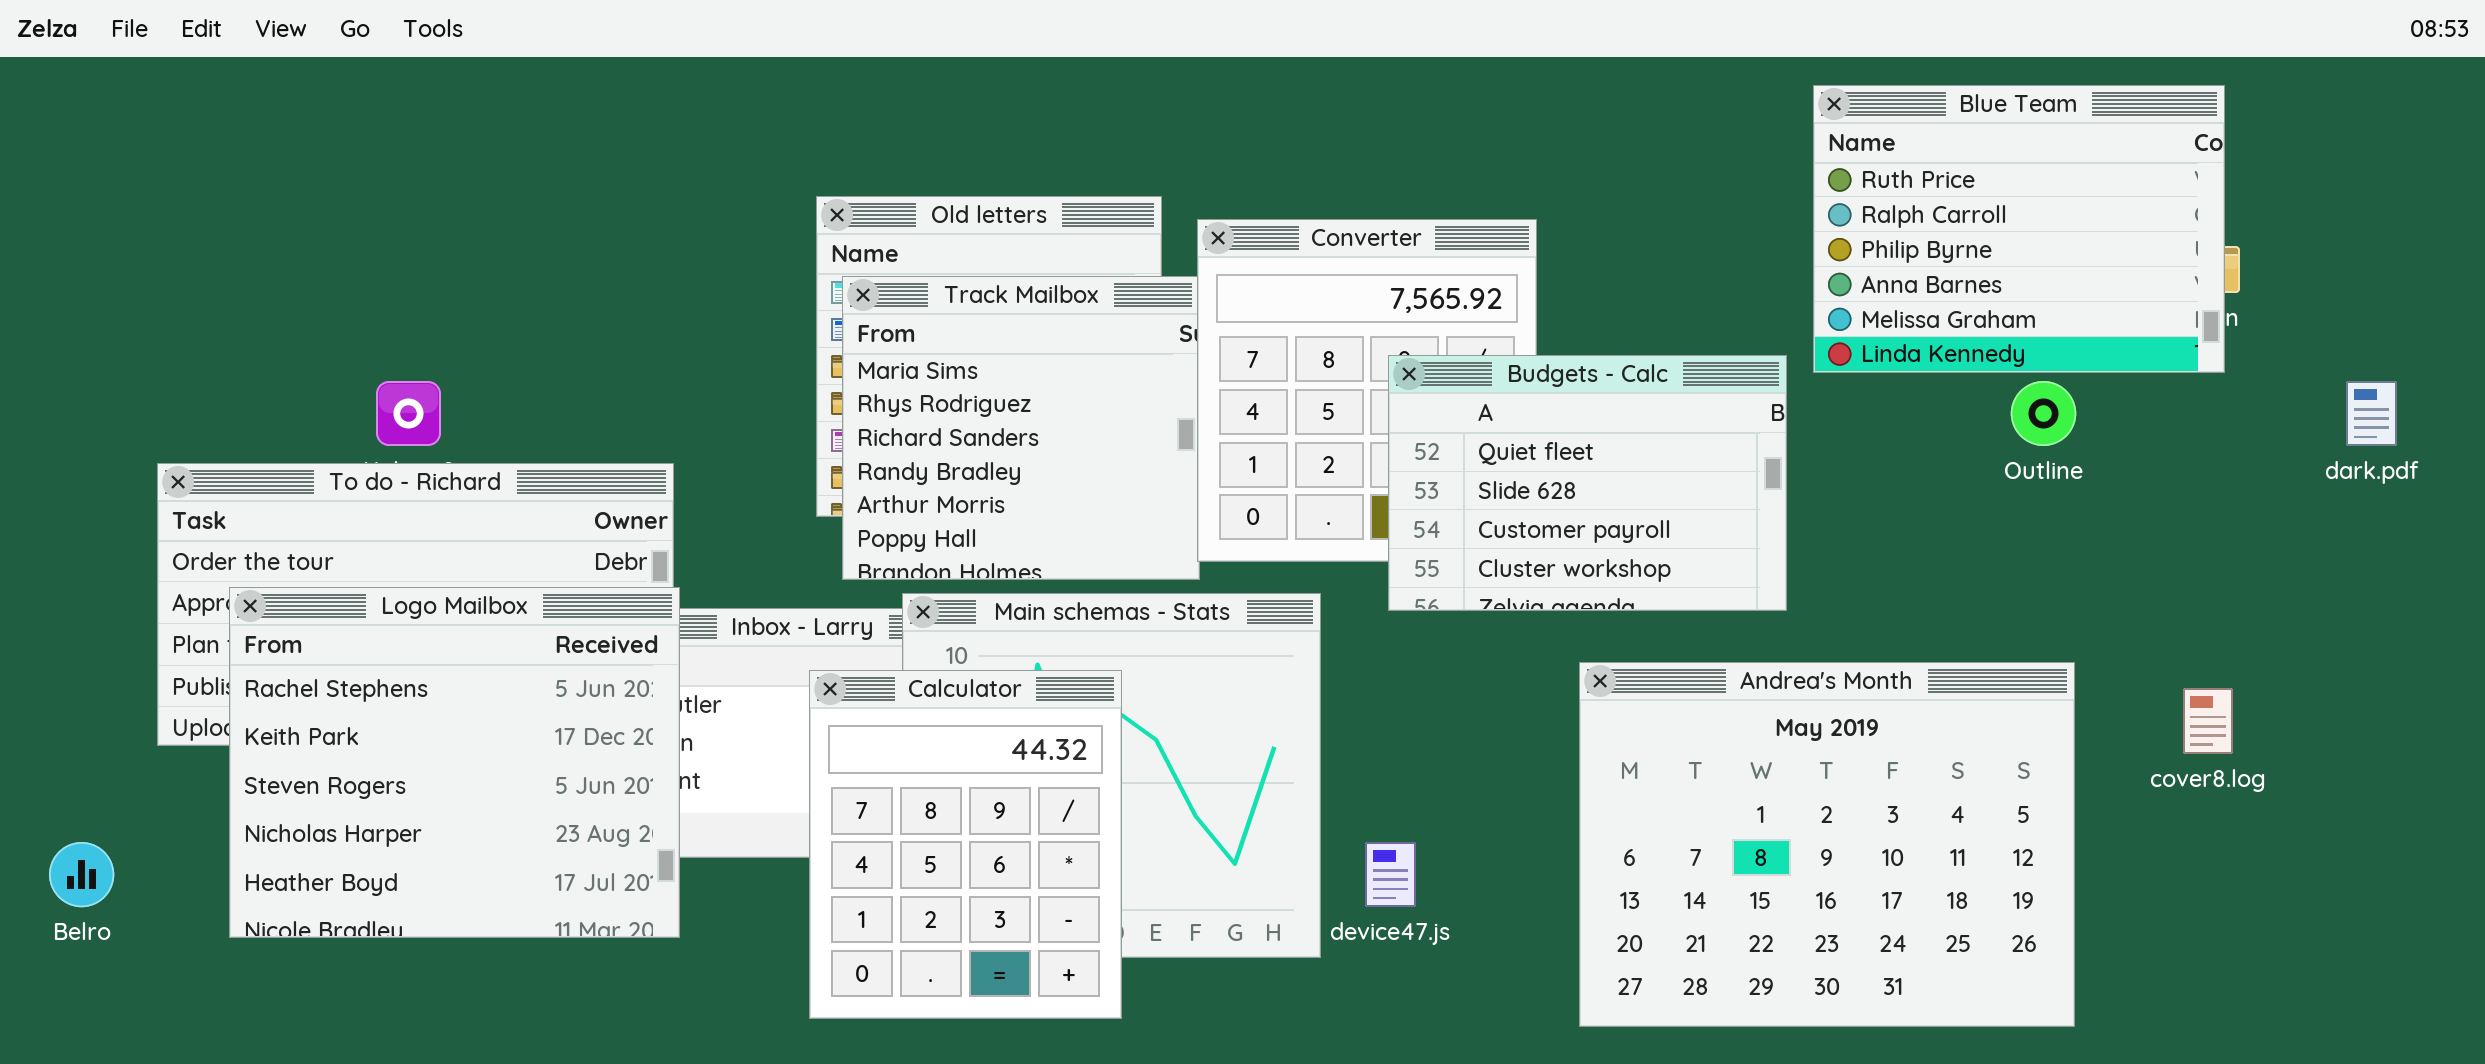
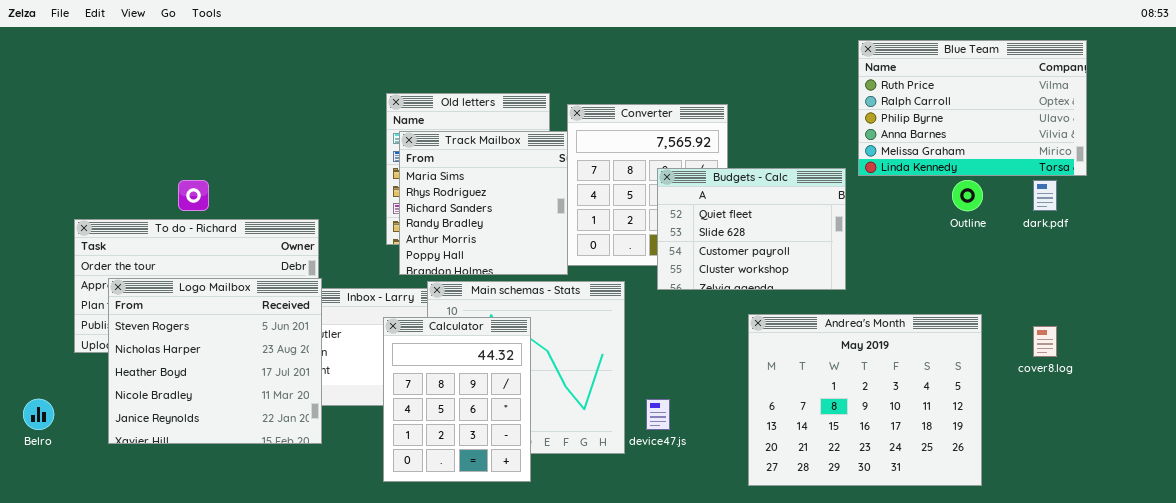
Blue Team: [1813,85,2225,373] -> [858,40,1087,176], resized
dark.pdf: [2346,381,2397,446] -> [1033,180,1057,211], moved
Logo Mailbox: [229,587,680,938] -> [108,278,322,444], scrolled down 2 rows

